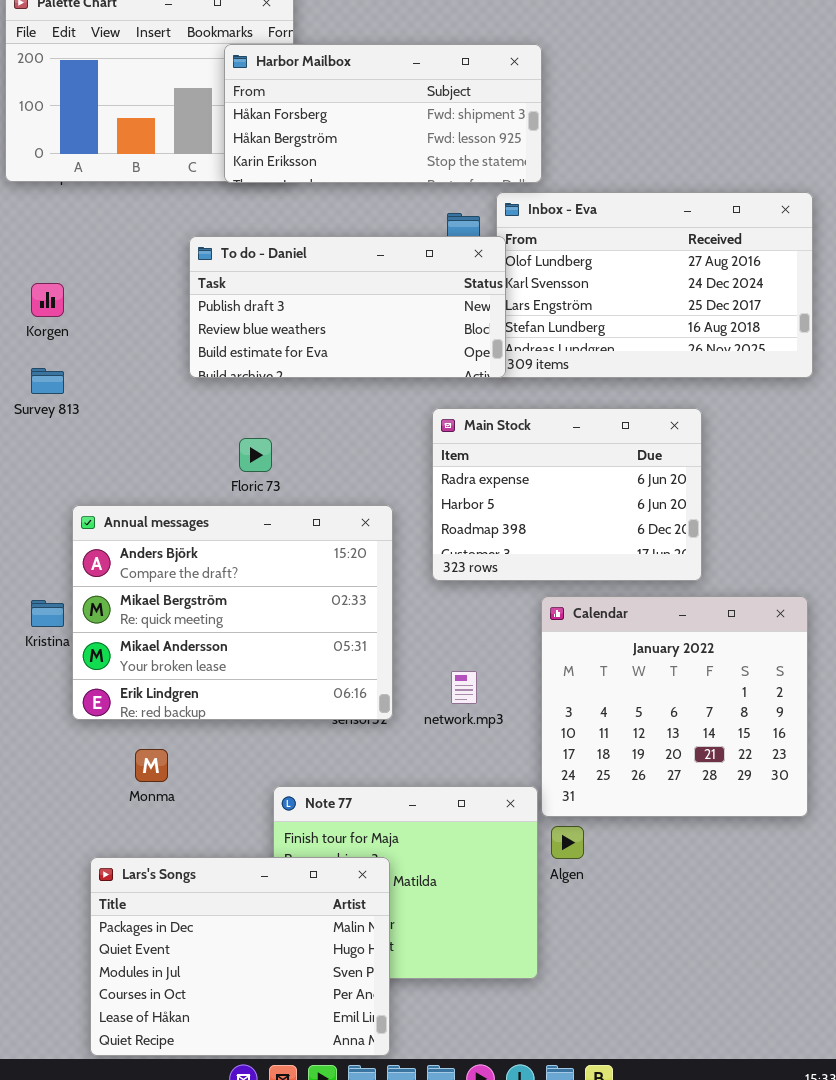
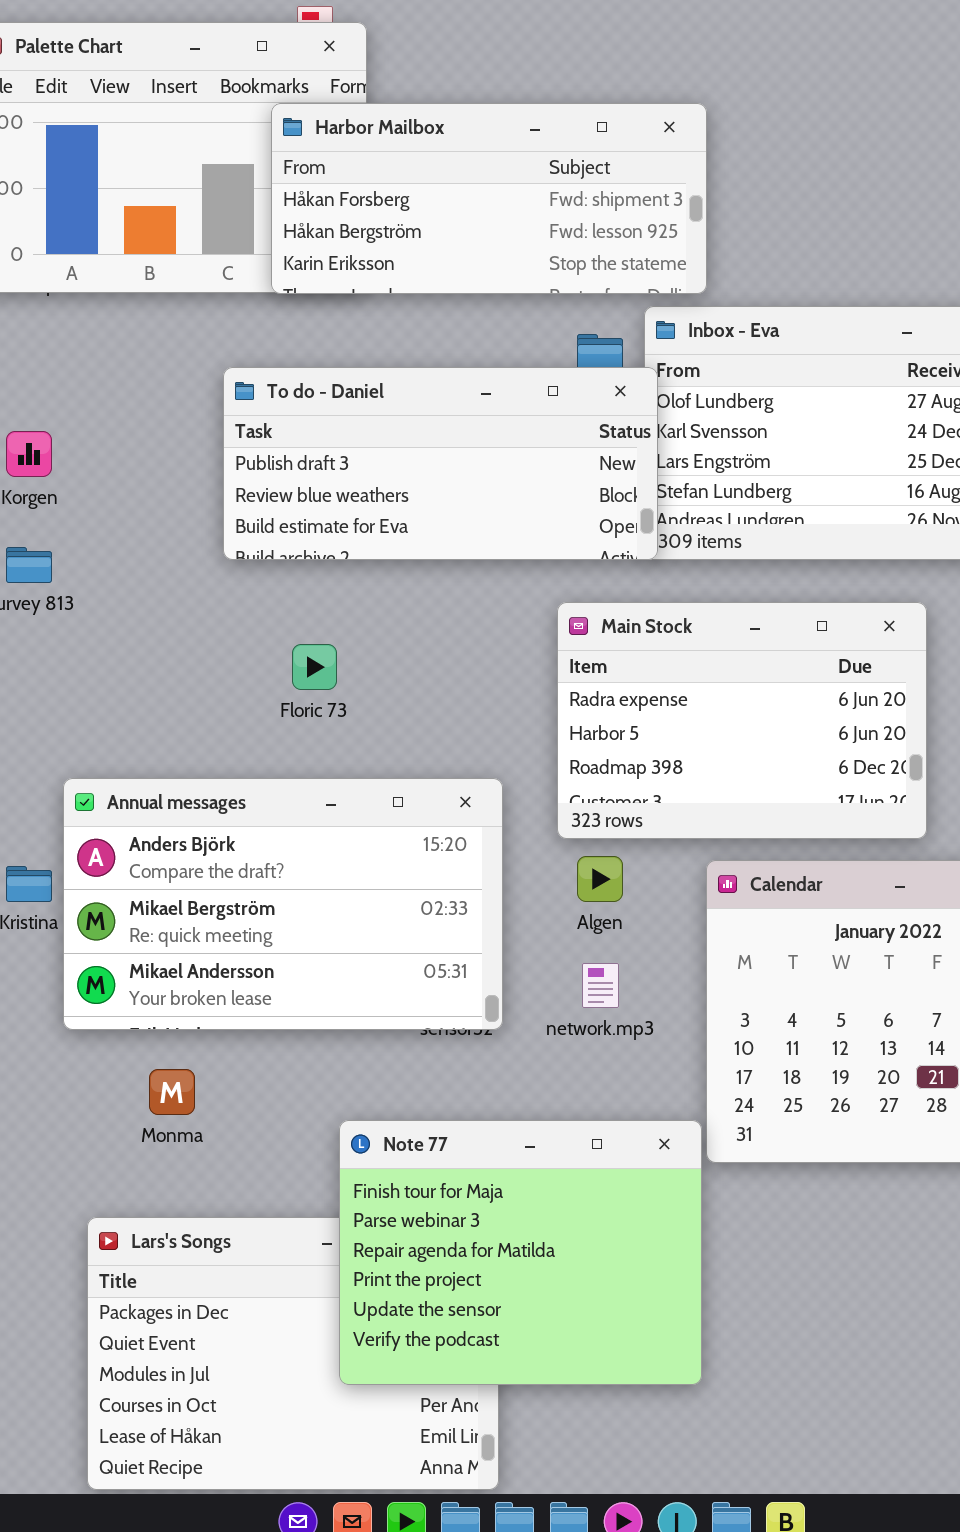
Annual messages: [72,505,393,720] -> [63,778,503,1030], resized
Note 77: [273,786,538,979] -> [339,1120,702,1385], raised
Algen: [551,826,584,859] -> [577,856,623,902], moved

